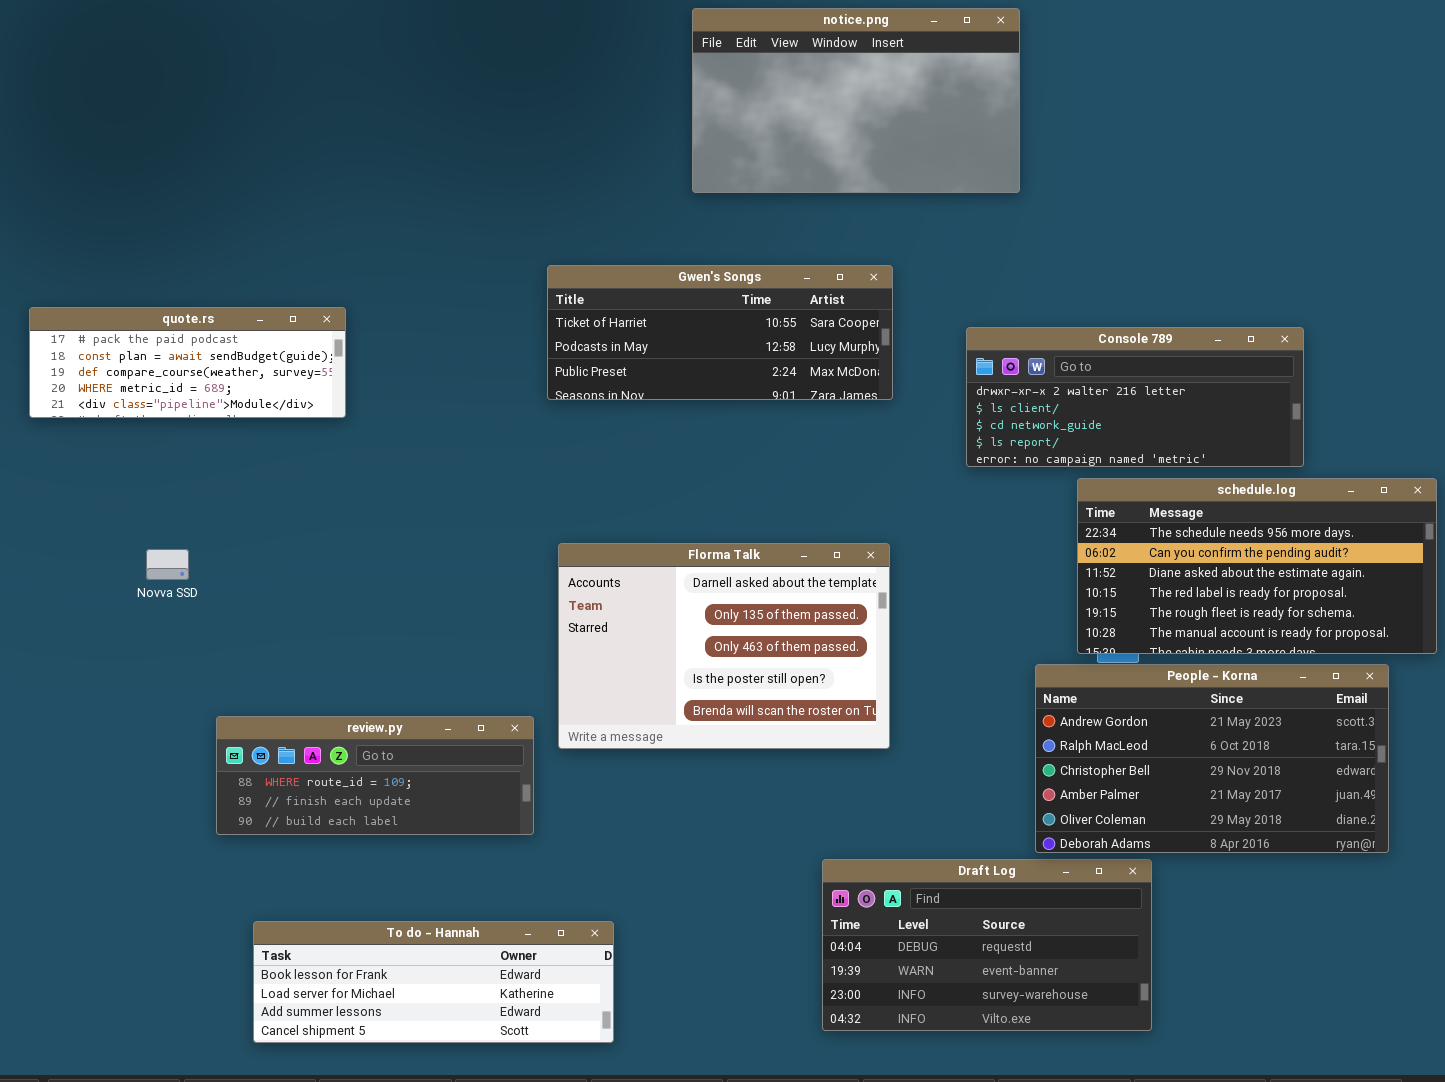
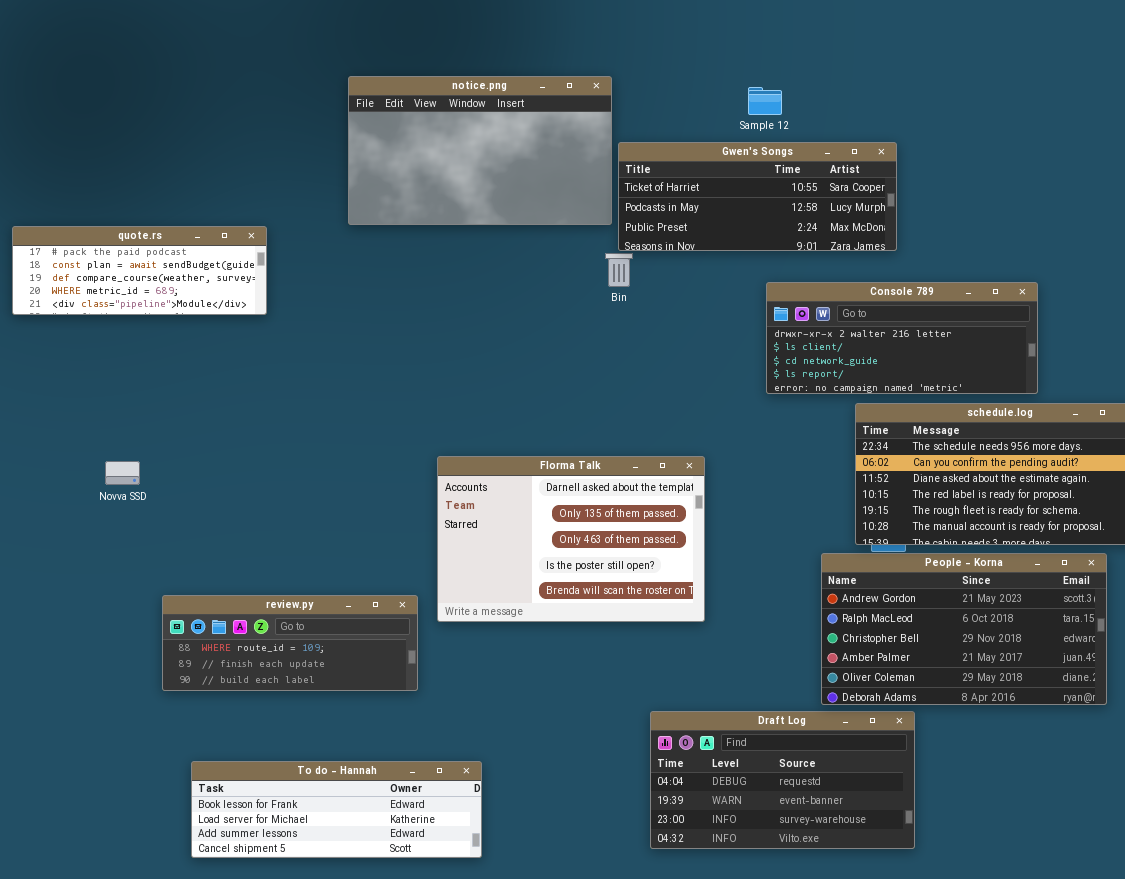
notice.png: [692,8,1020,193] -> [348,76,612,225], moved
Gwen's Songs: [547,265,893,400] -> [618,142,897,251], moved
quote.rs: [29,307,346,418] -> [12,226,267,315], moved

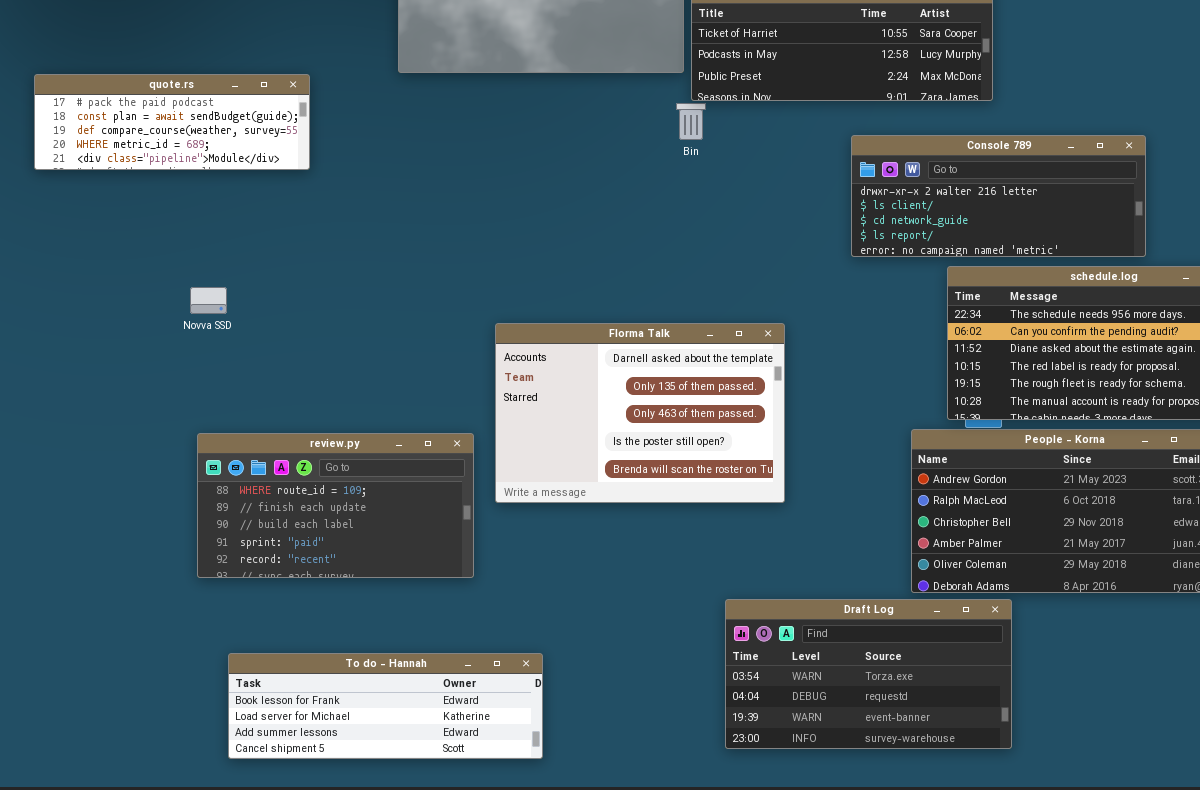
Novva SSD: [105,461,140,485] -> [190,287,227,314], moved
review.py: [162,595,418,691] -> [197,433,474,578], resized
Draft Log: [650,711,915,849] -> [725,599,1012,749], scrolled up 1 row

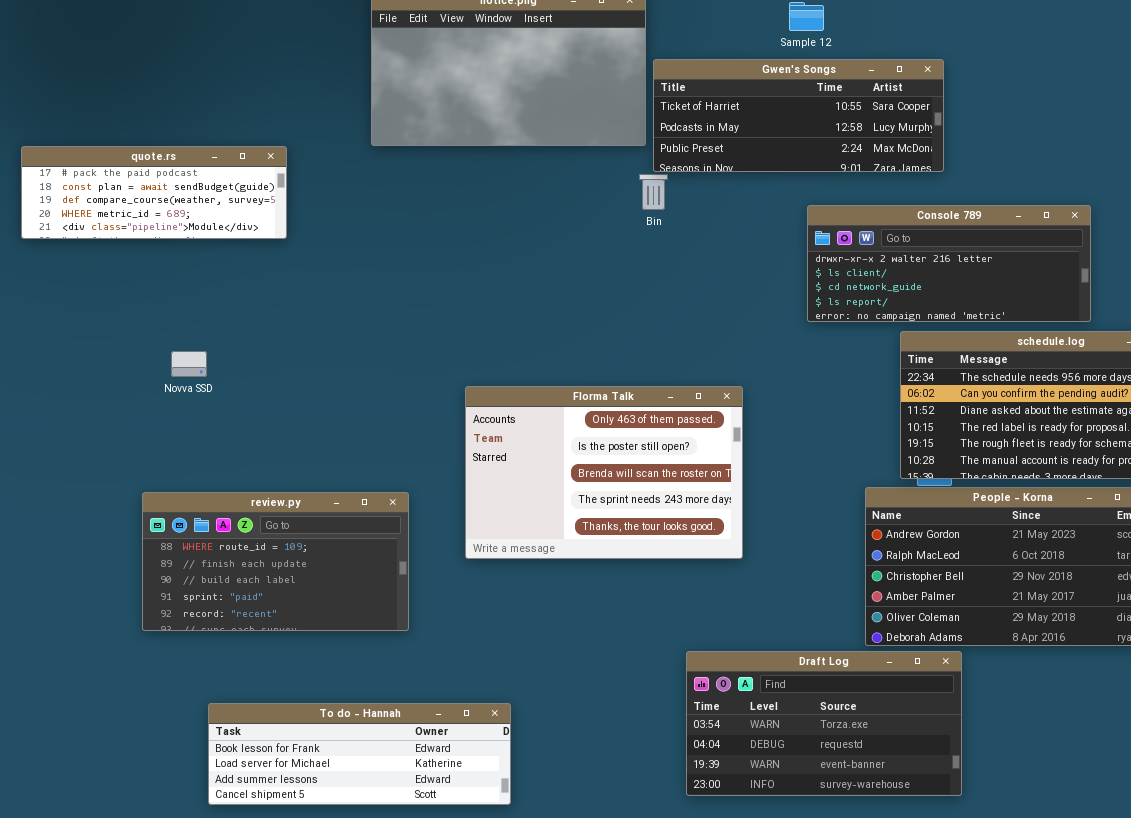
Florma Talk: [495,323,785,503] -> [465,386,743,559], scrolled down 2 rows
review.py: [197,433,474,578] -> [142,492,409,631], moved

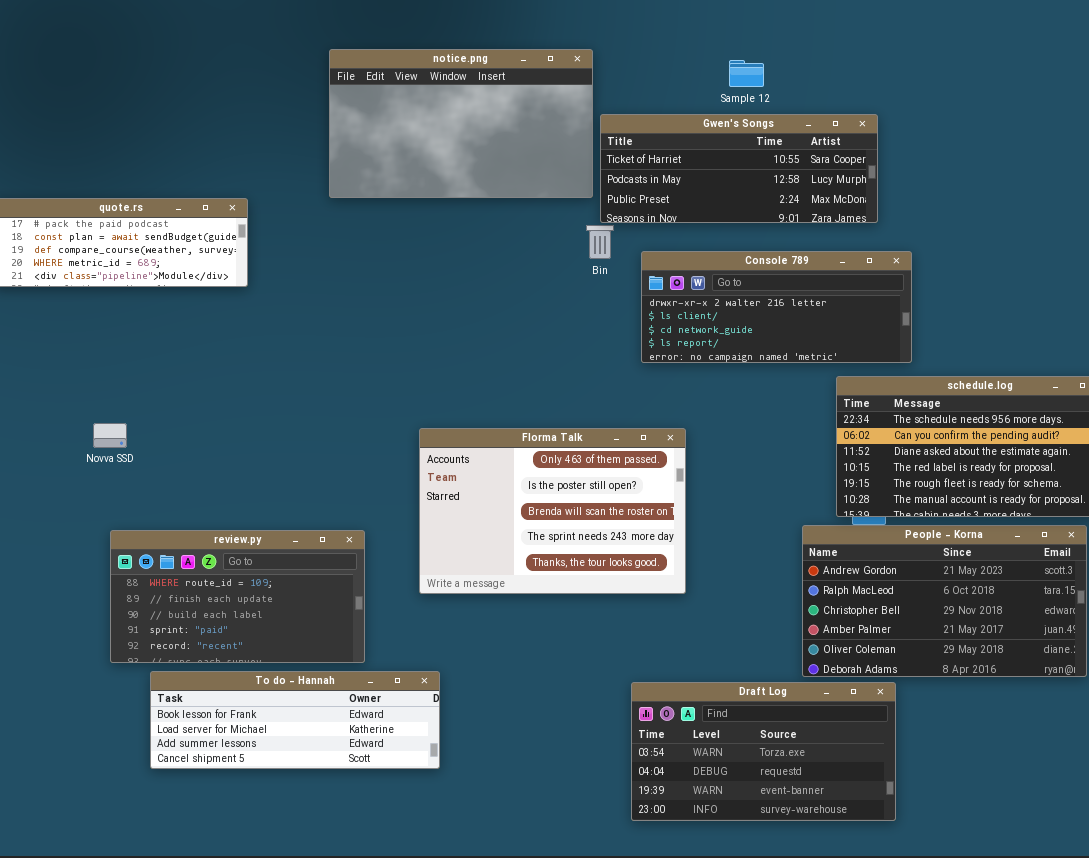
Console 789: [807,205,1091,322] -> [641,251,912,363], moved
Novva SSD: [171,351,207,377] -> [93,423,127,448], moved
To do - Hannah: [208,703,511,805] -> [150,671,440,769], moved

